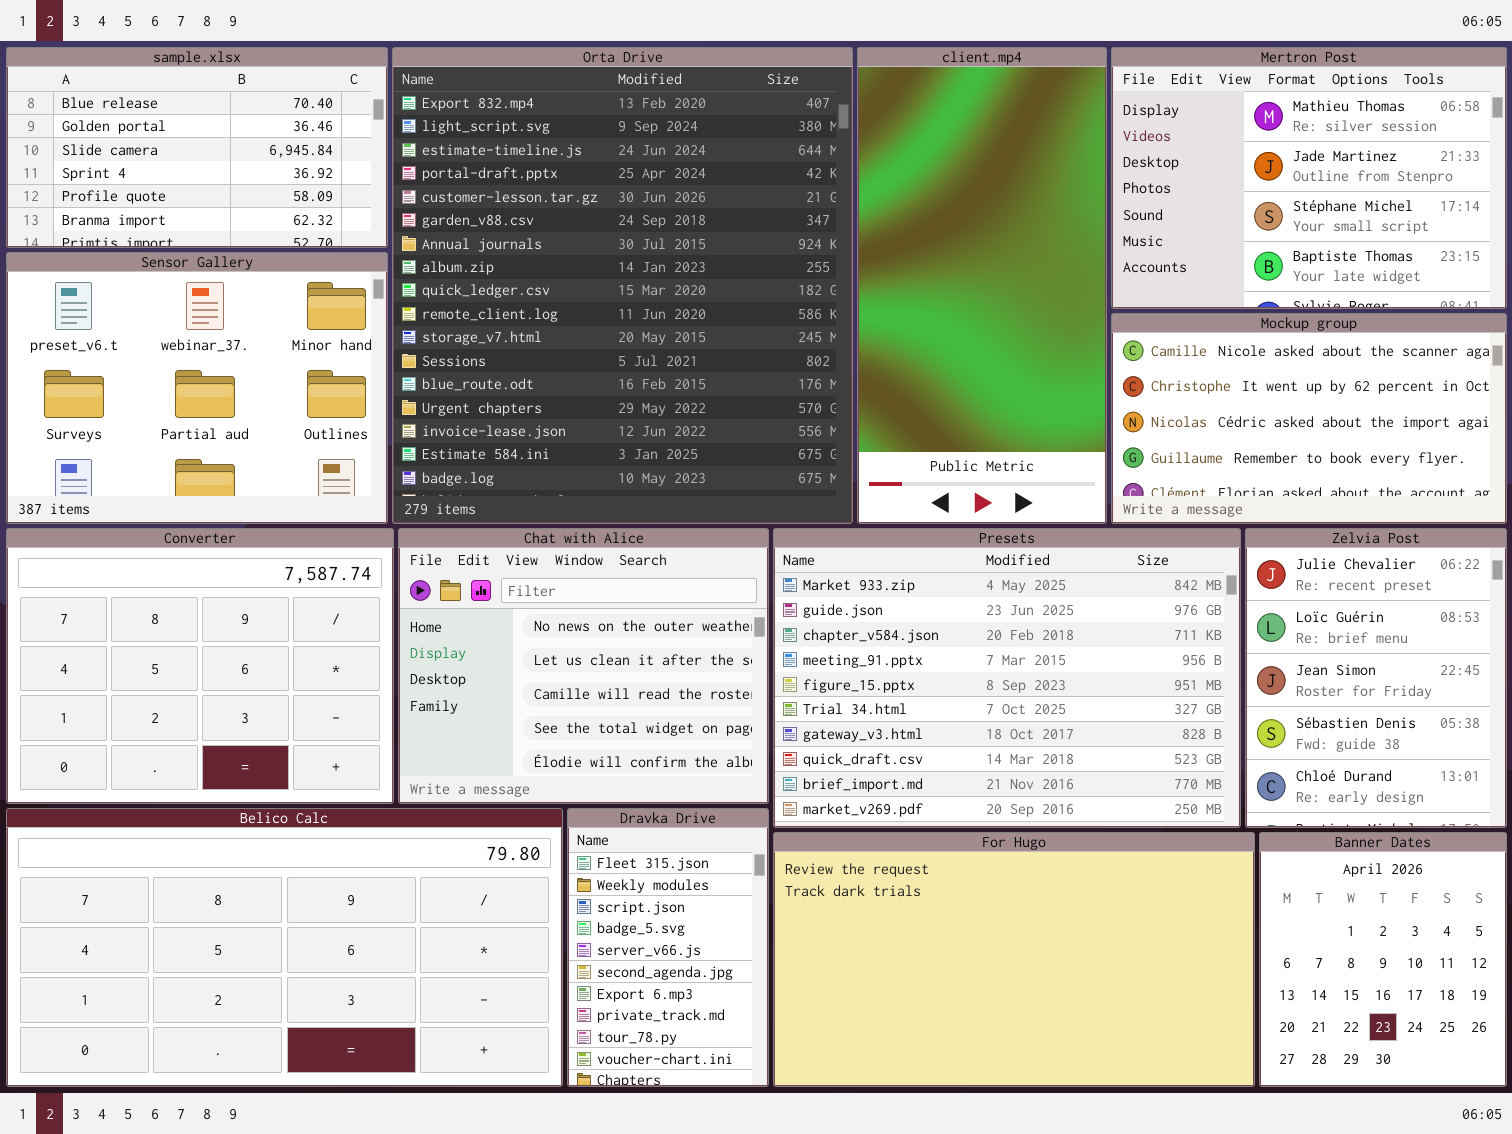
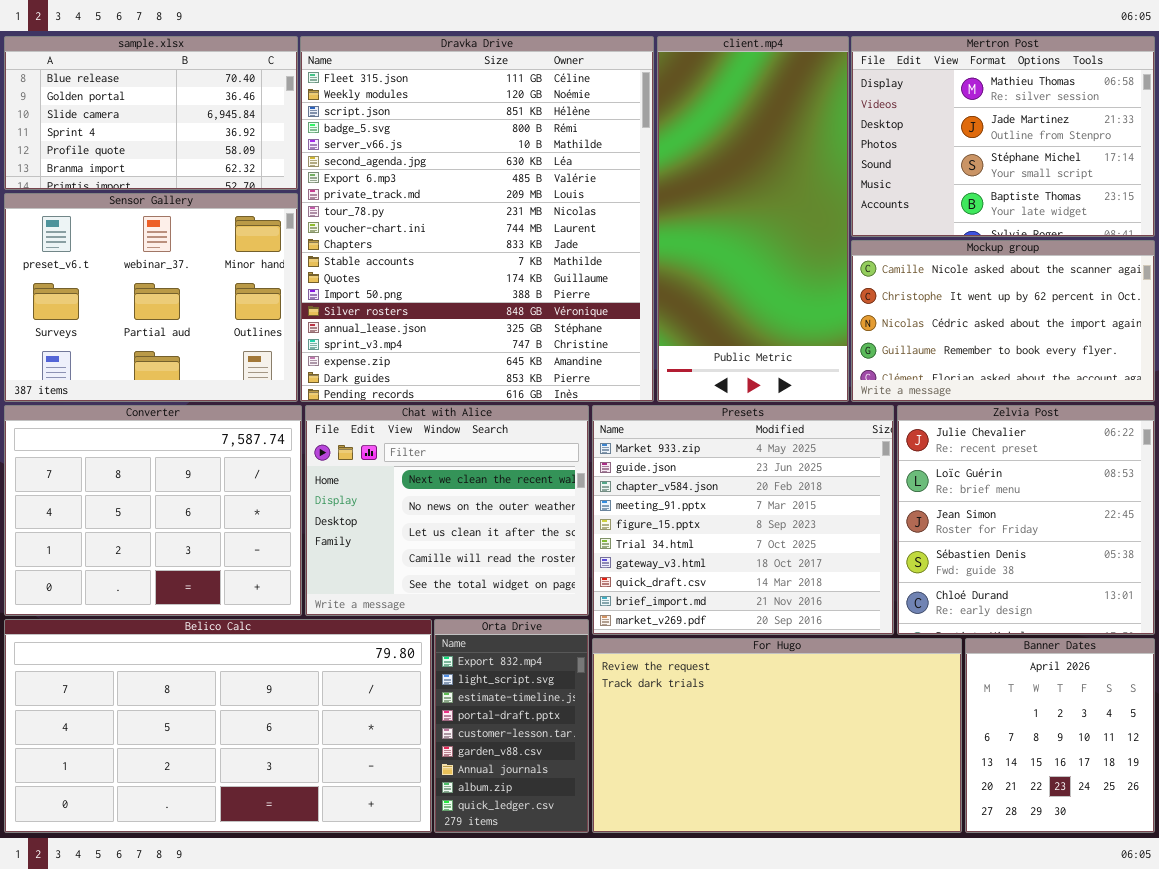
Orta Drive: [392,47,853,524] -> [434,619,589,833], moved, resized
Chat with Alice: [398,528,769,804] -> [305,405,589,616], scrolled up 1 row
Presets: [773,528,1241,828] -> [592,405,894,635], resized
Zelvia Post: [1245,528,1507,828] -> [897,405,1155,635], resized
Dravka Drive: [567,808,769,1087] -> [300,36,654,402], moved, resized

